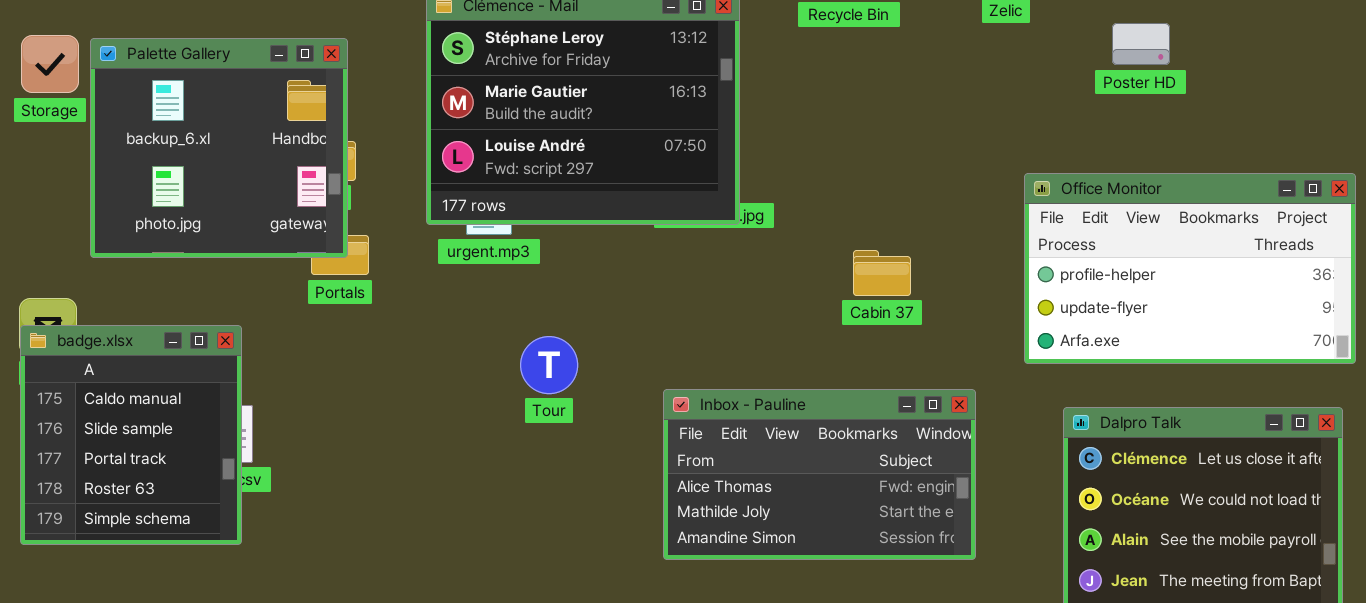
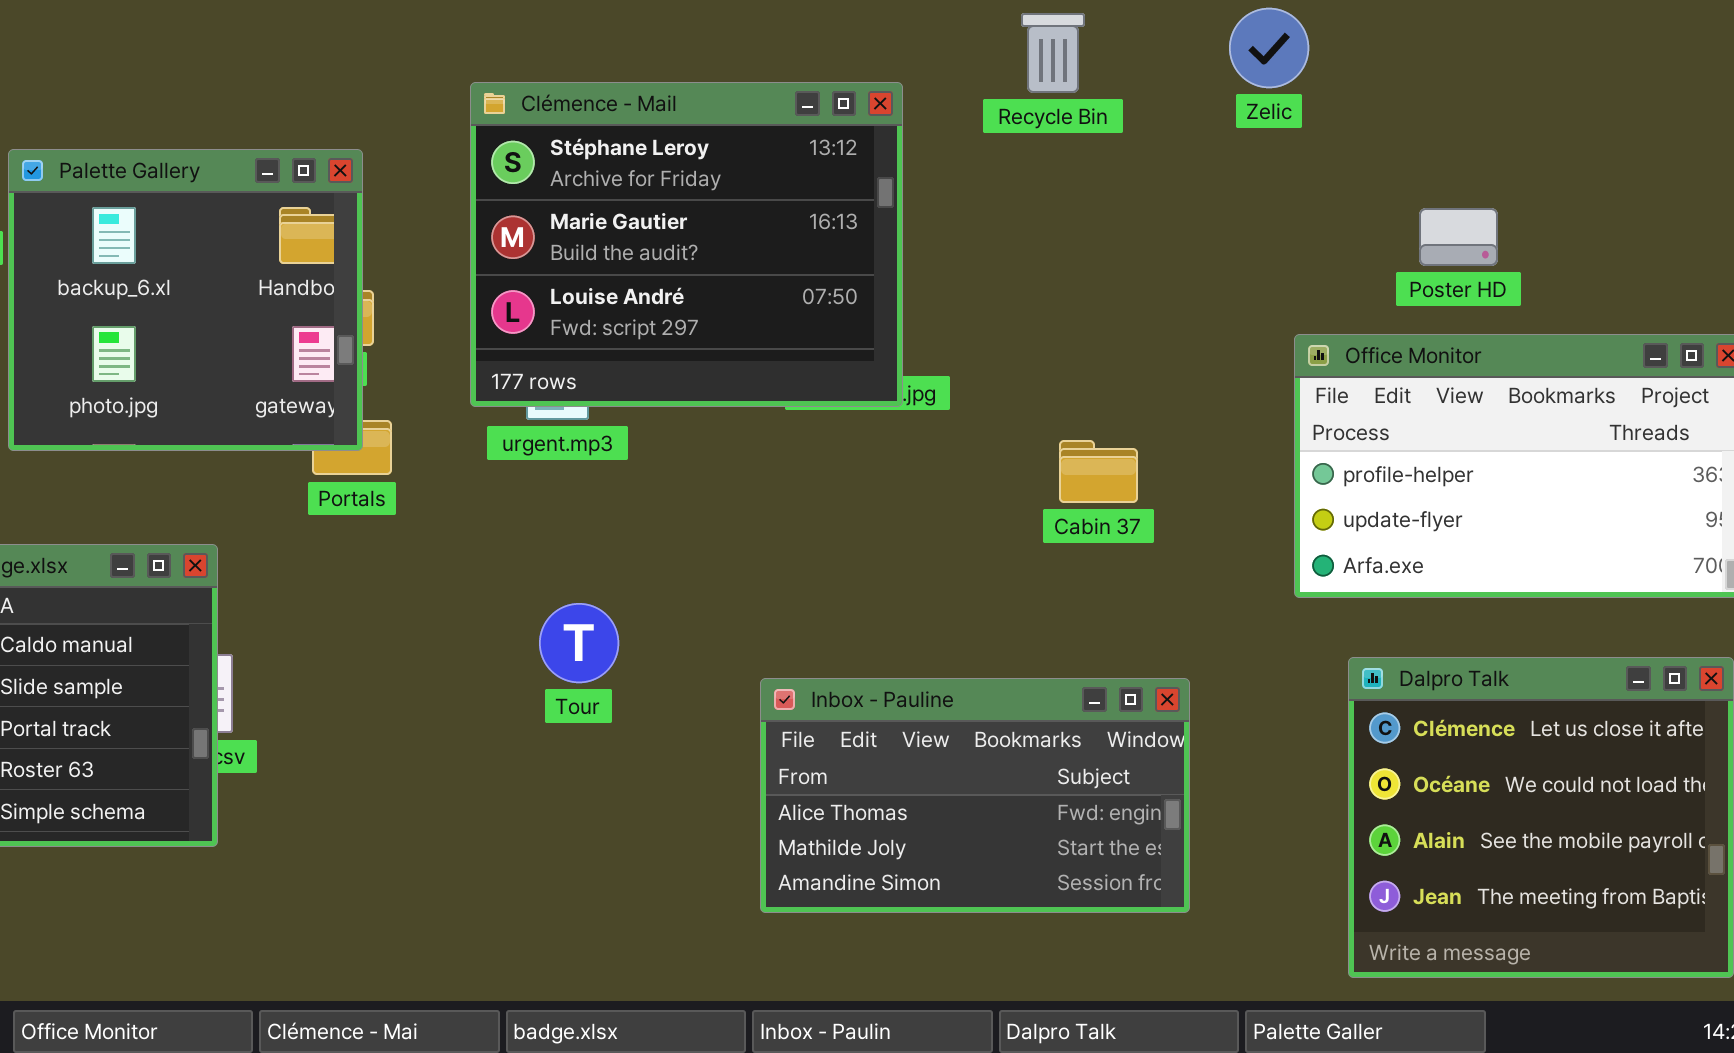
Poster HD: [1112,23,1170,65] -> [1419,208,1498,266], moved
Tour: [520,336,578,394] -> [539,603,619,683], moved
Inbox - Pauline: [663,389,976,560] -> [760,678,1190,913], moved

